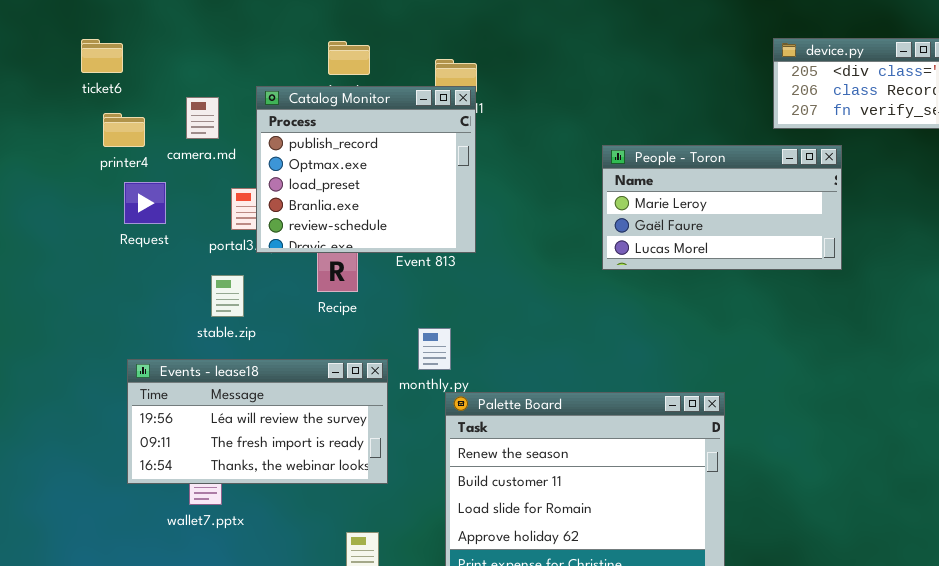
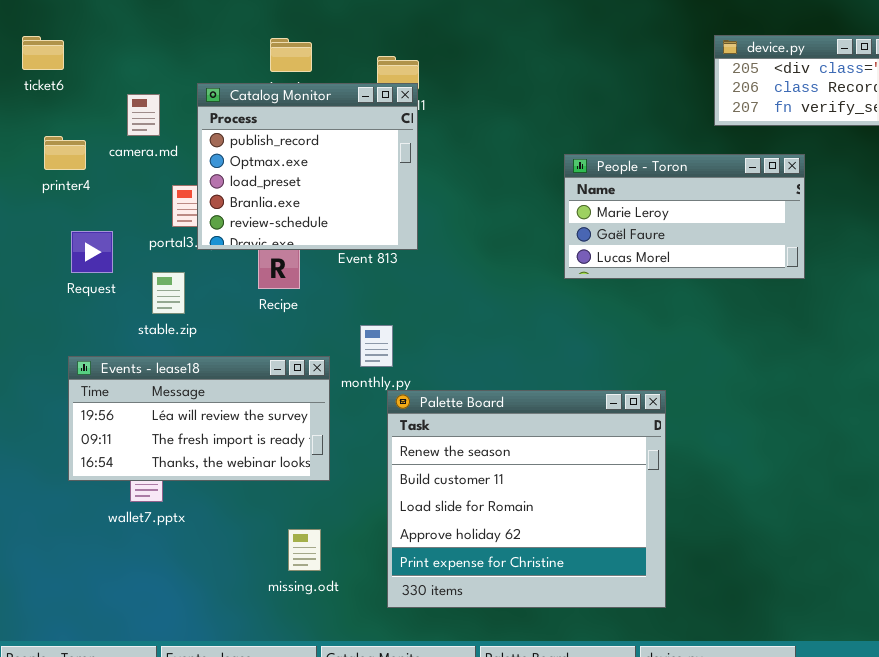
printer4: [103,113,145,147] -> [44,136,86,170], moved
People - Toron: [602,145,842,270] -> [564,154,805,279], moved
Request: [124,182,166,224] -> [71,231,113,273], moved

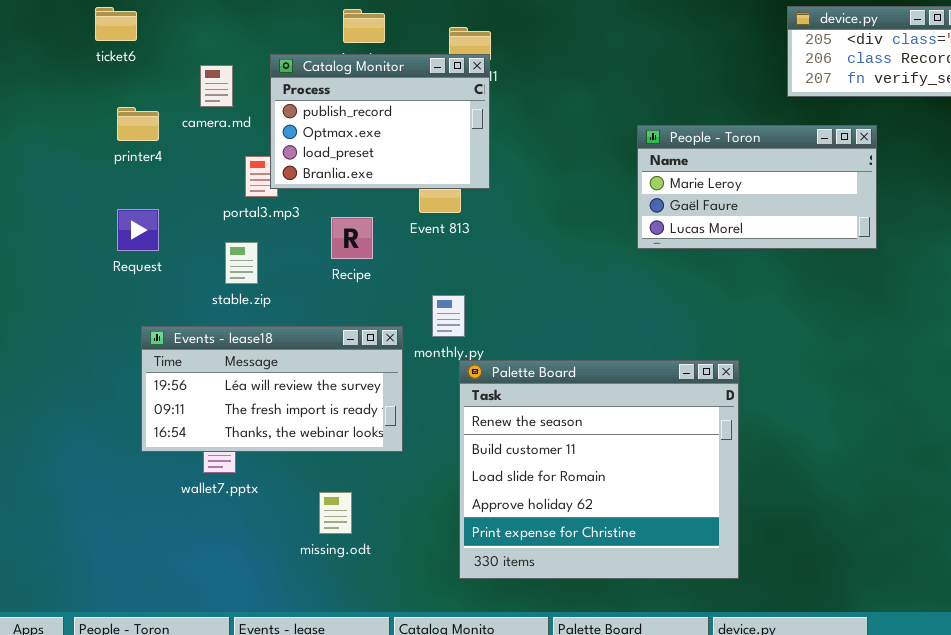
Catalog Monitor: [197,83,418,250] -> [270,54,490,189], resized
Request: [71,231,113,273] -> [117,209,159,251], moved
missing.odt: [288,529,321,571] -> [319,492,352,534], moved

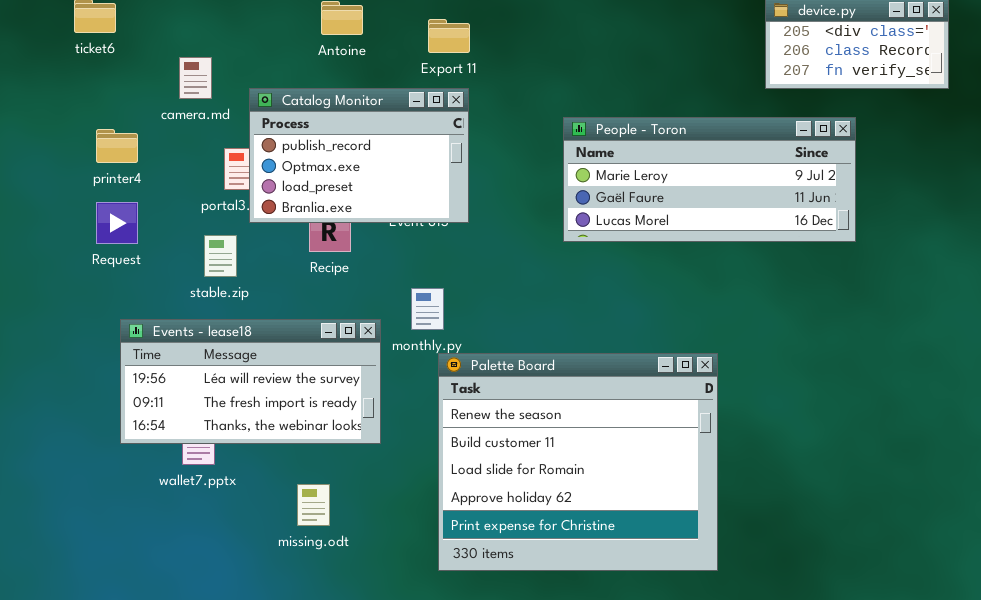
Catalog Monitor: [270,54,490,189] -> [249,88,469,223], moved
printer4: [117,107,159,141] -> [96,129,138,163], moved
People - Toron: [637,125,877,249] -> [563,117,856,242], resized

